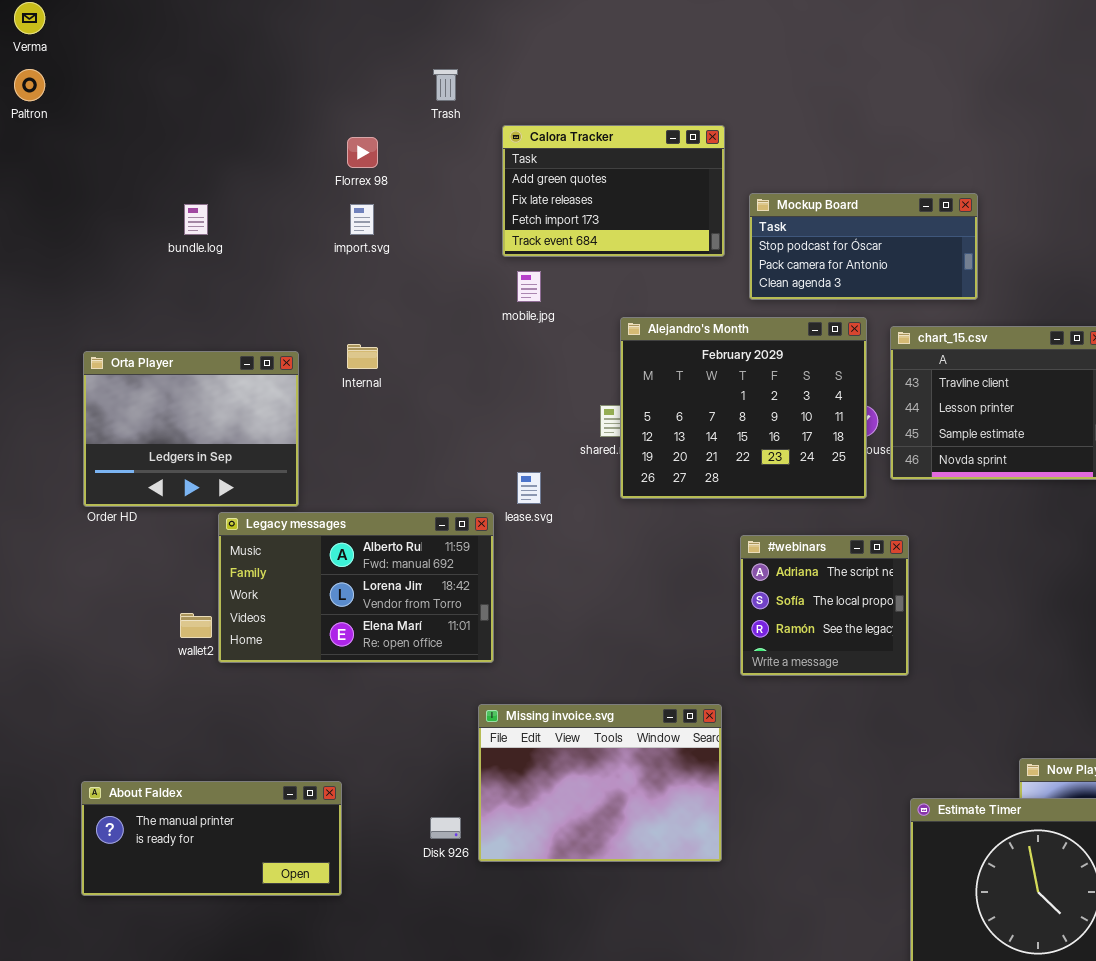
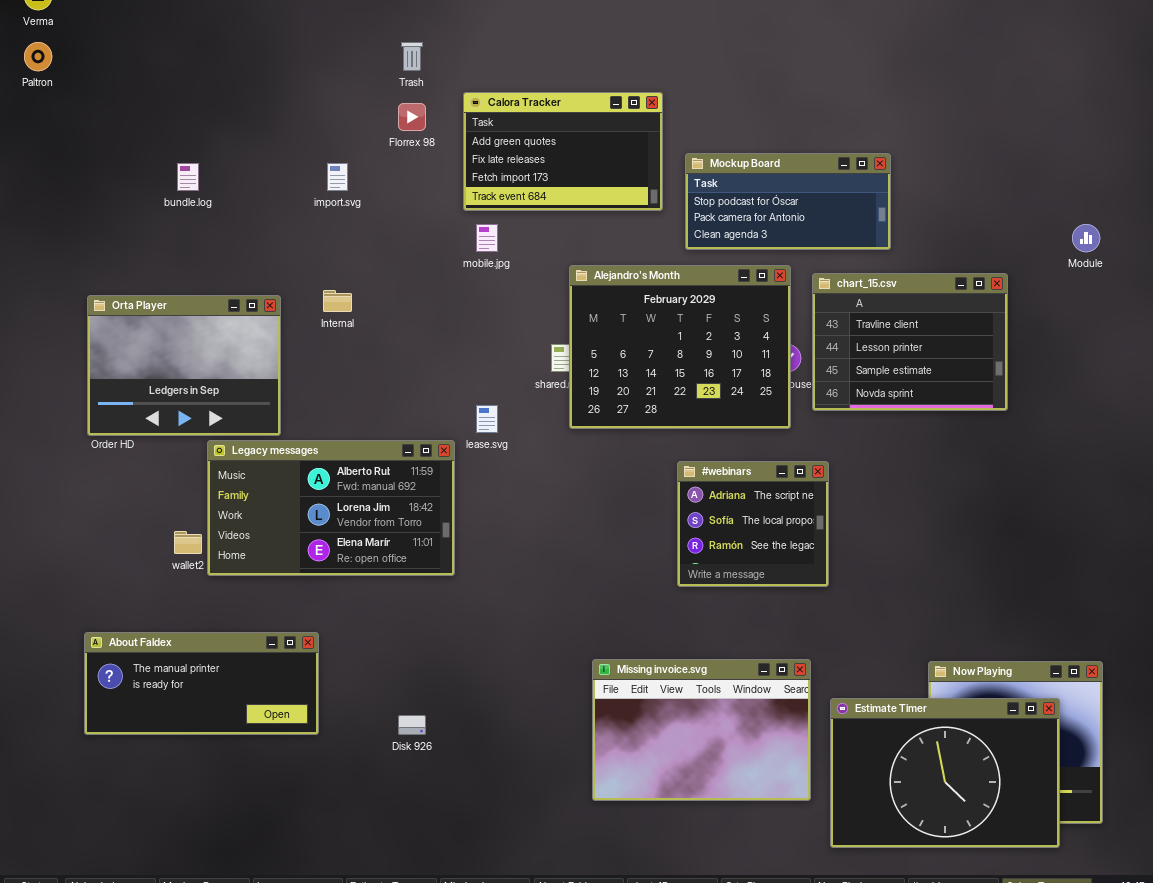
Florrex 98: [347,137,378,168] -> [398,103,426,131], moved
Missing invoice.svg: [478,704,722,862] -> [592,659,811,801], moved
About Faldex: [81,781,342,896] -> [84,632,319,735], moved

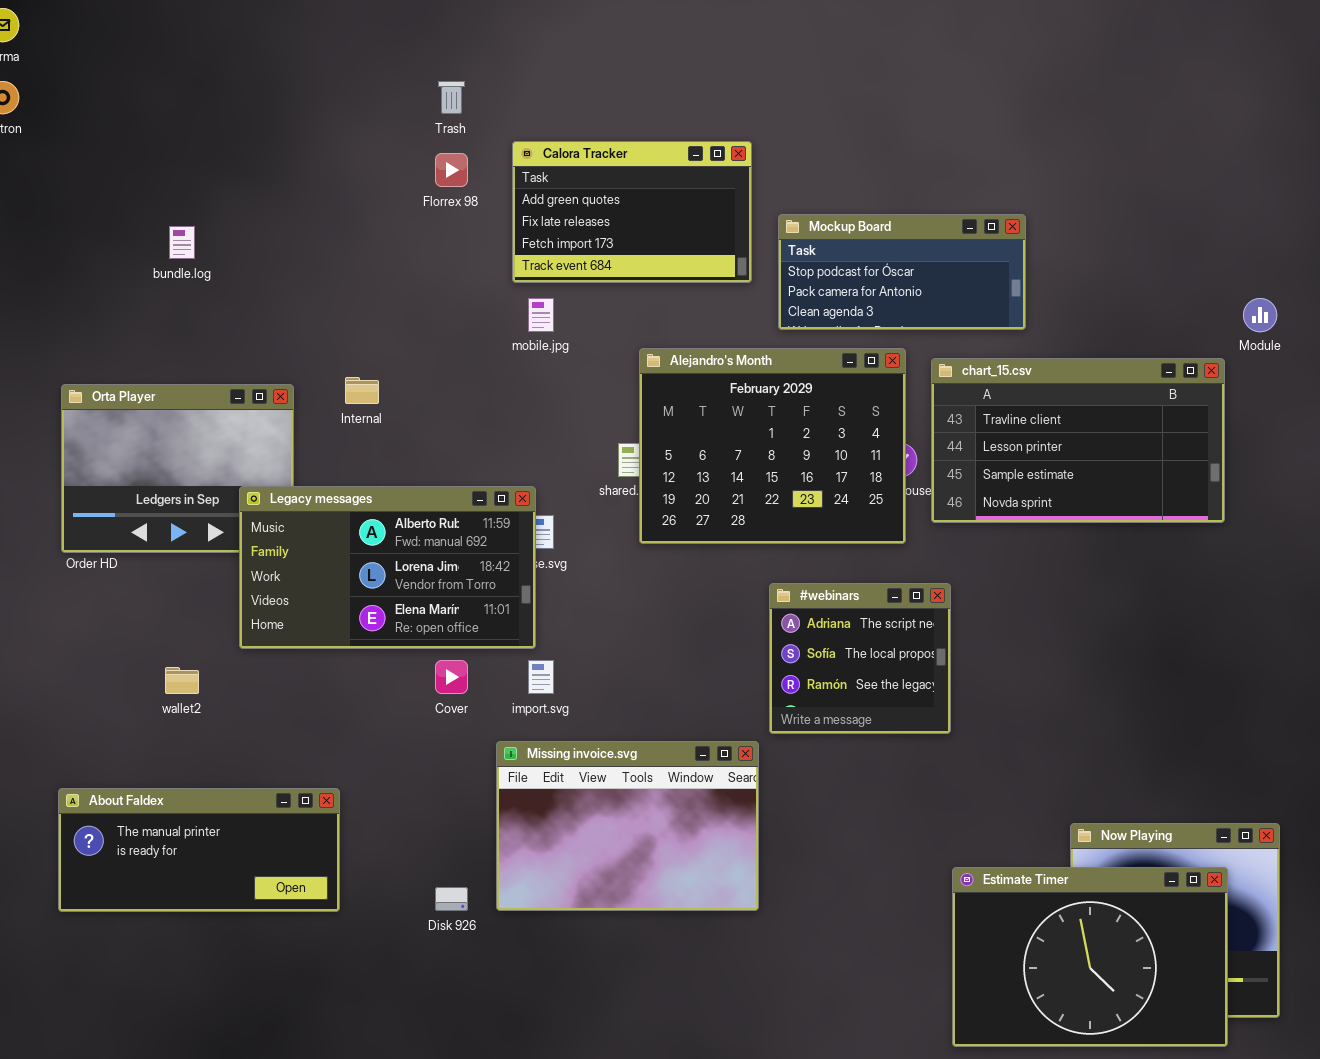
import.svg: [327,163,348,191] -> [528,660,554,694], moved
chart_15.csv: [812,273,1008,411] -> [931,358,1225,523], resized
Legacy messages: [207,440,455,576] -> [239,486,536,649], moved
Missing invoice.svg: [592,659,811,801] -> [496,741,759,911], moved

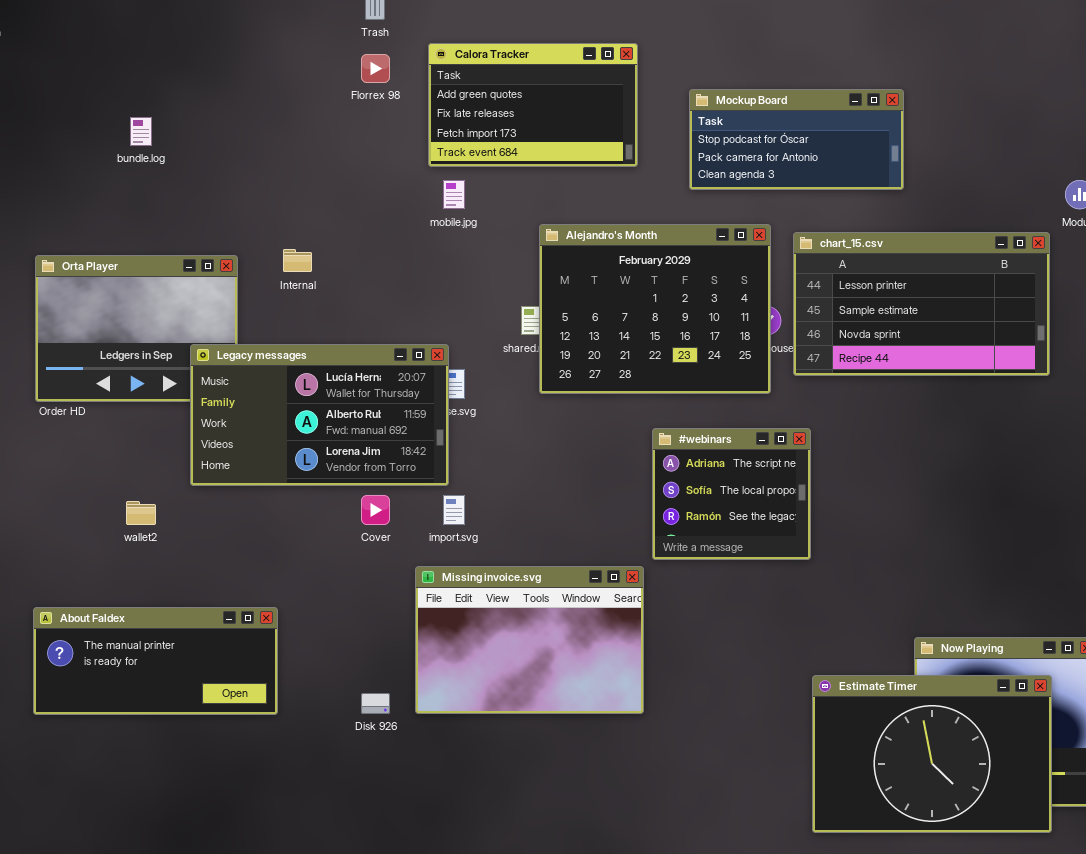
Mockup Board: [778,214,1026,330] -> [689,89,904,190], moved
chart_15.csv: [931,358,1225,523] -> [793,232,1050,376], scrolled down 1 row
Legacy messages: [239,486,536,649] -> [190,344,449,486], scrolled up 1 row

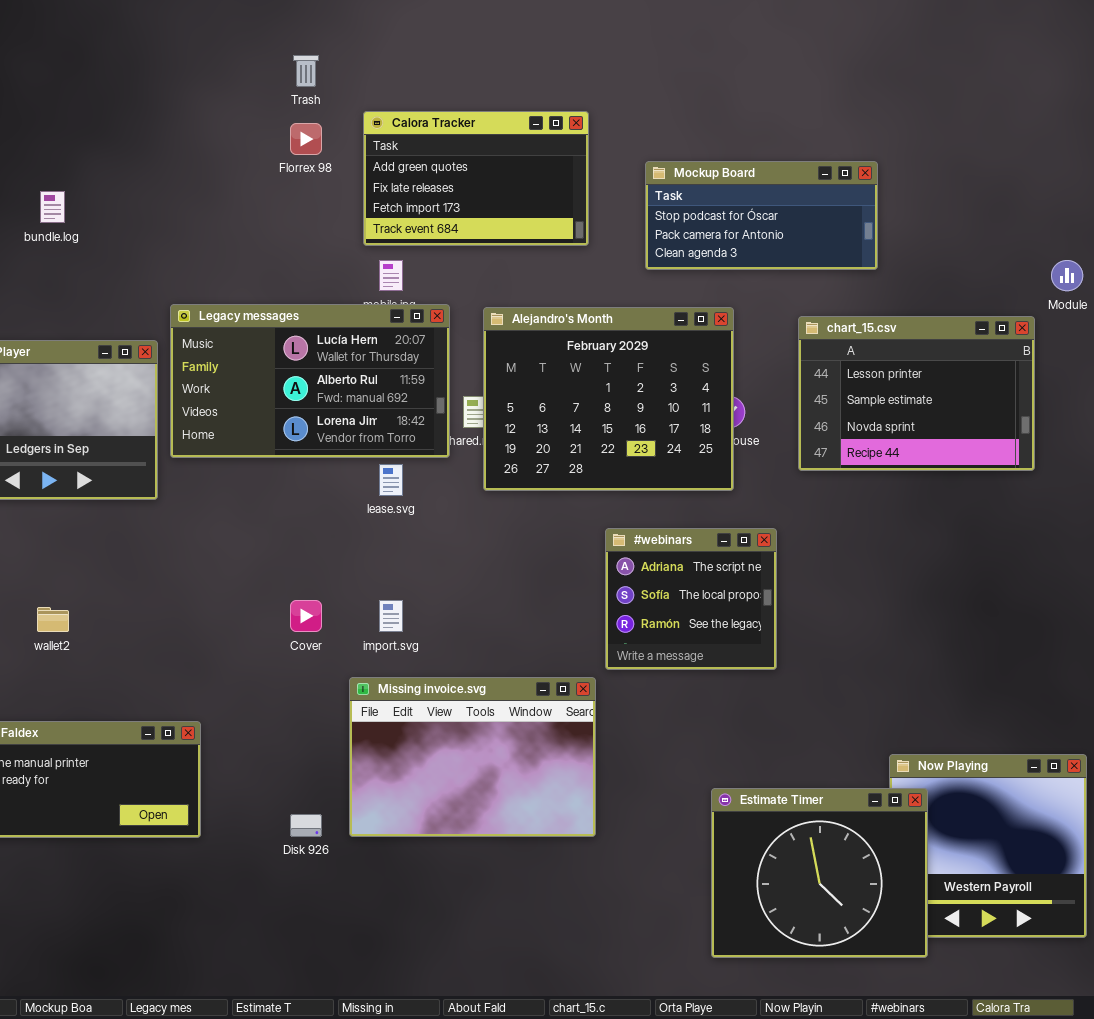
chart_15.csv: [793,232,1050,376] -> [798,316,1035,471], resized
Legacy messages: [190,344,449,486] -> [170,304,450,458], moved
Estimate Timer: [812,675,1052,833] -> [711,788,928,958], moved, resized

